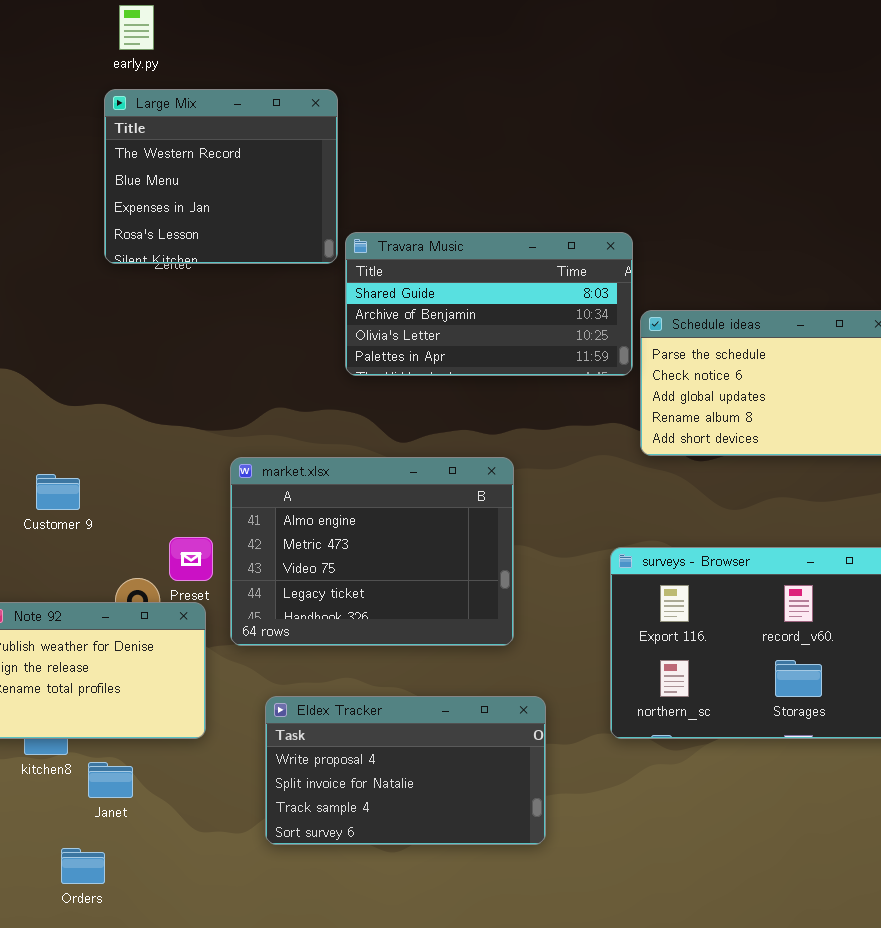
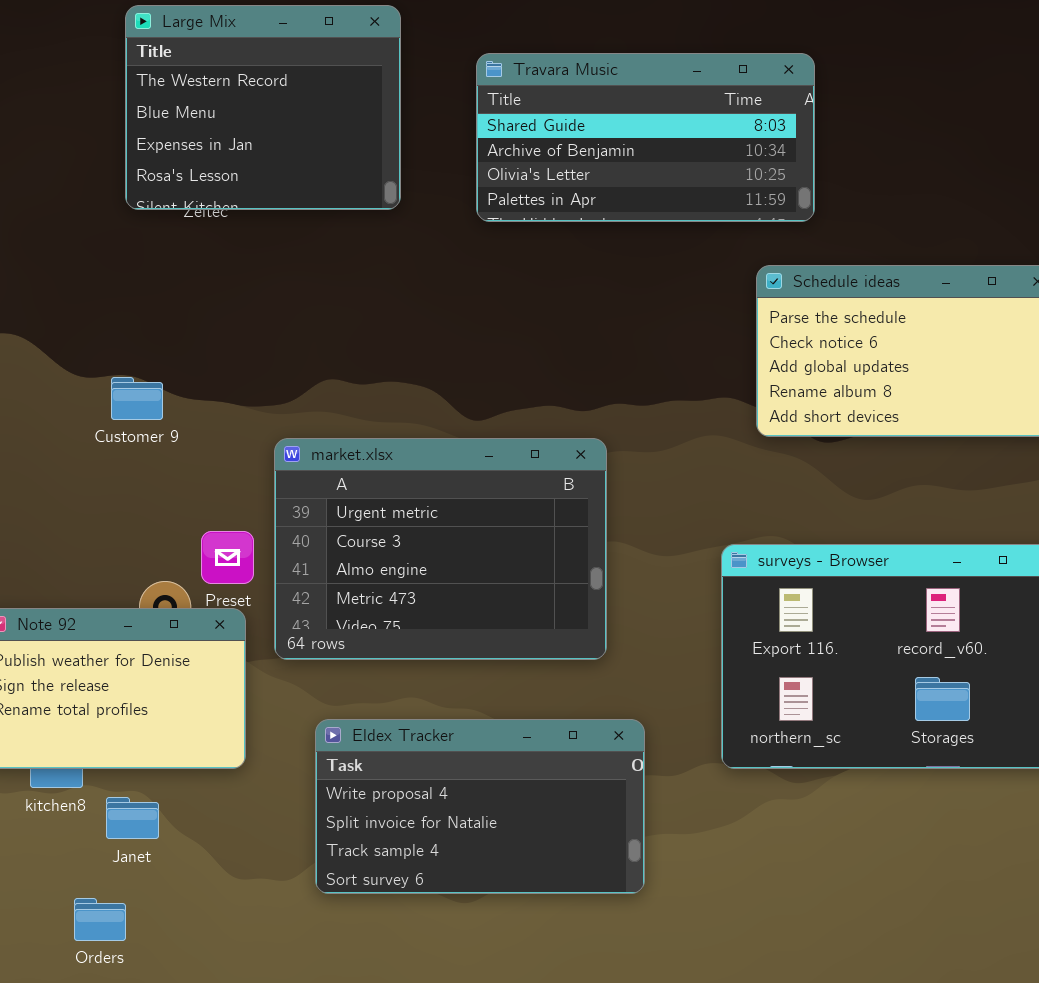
Travara Music: [345,232,633,376] -> [476,53,815,222], moved
market.xlsx: [230,457,514,646] -> [274,438,607,660], scrolled up 2 rows
Customer 9: [36,474,80,510] -> [111,377,163,420], moved

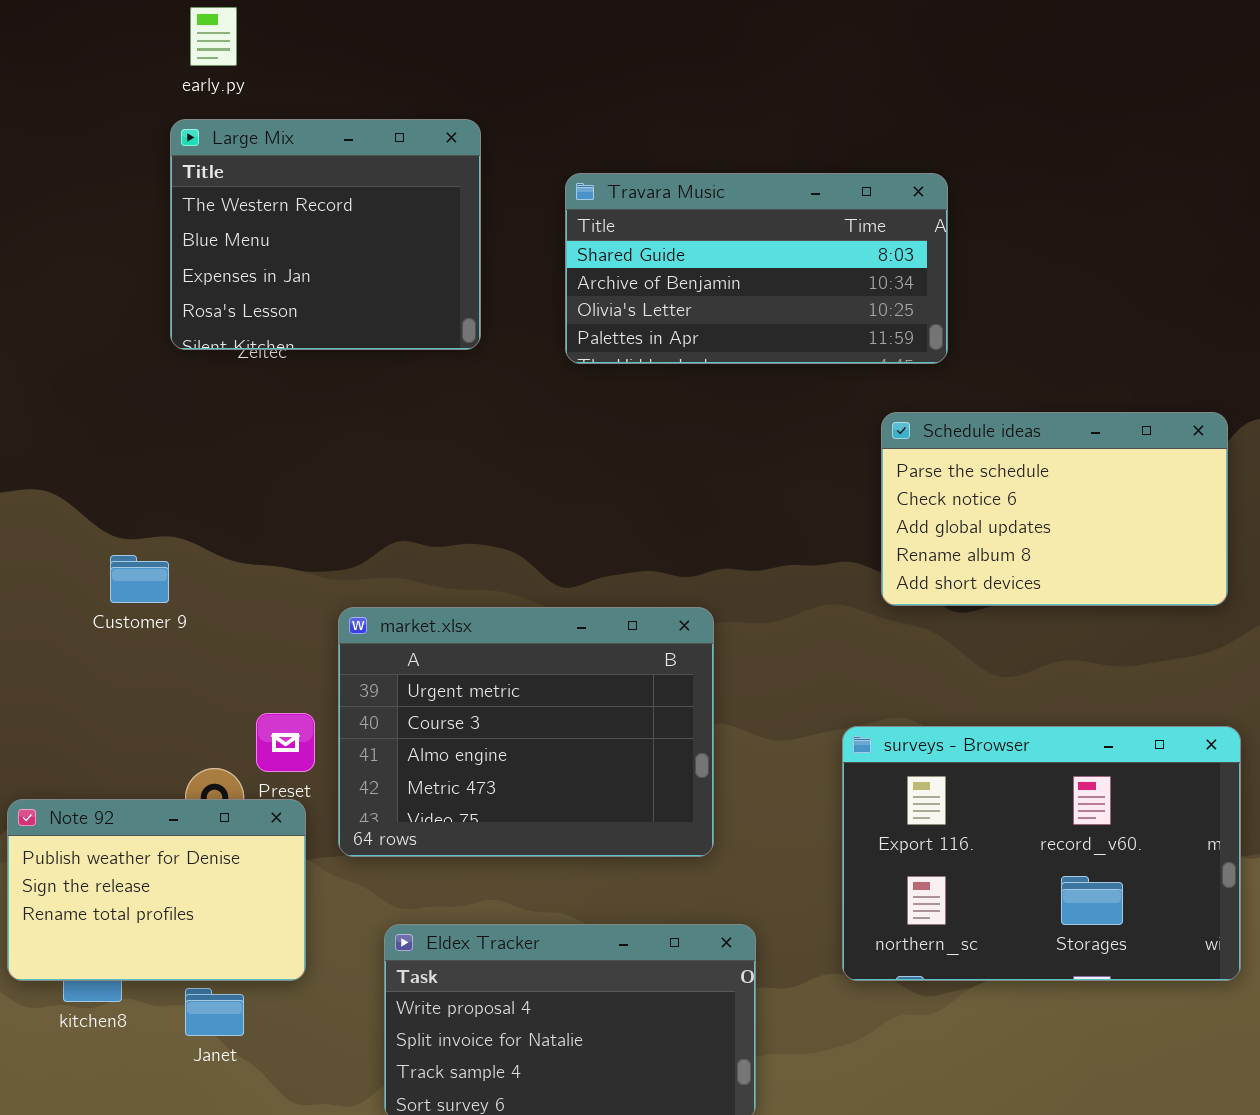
Customer 9: [111,377,163,420] -> [110,555,169,603], moved
Janet: [106,797,159,839] -> [185,988,244,1036], moved

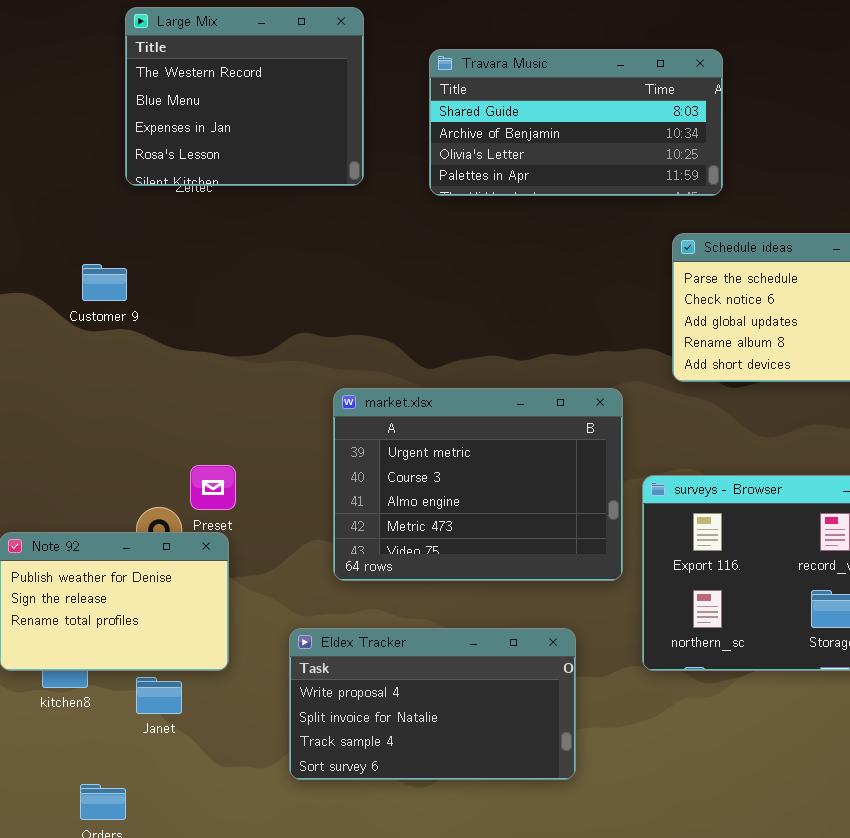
Customer 9: [110,555,169,603] -> [82,264,127,301], moved
market.xlsx: [338,607,714,857] -> [333,388,623,581], moved

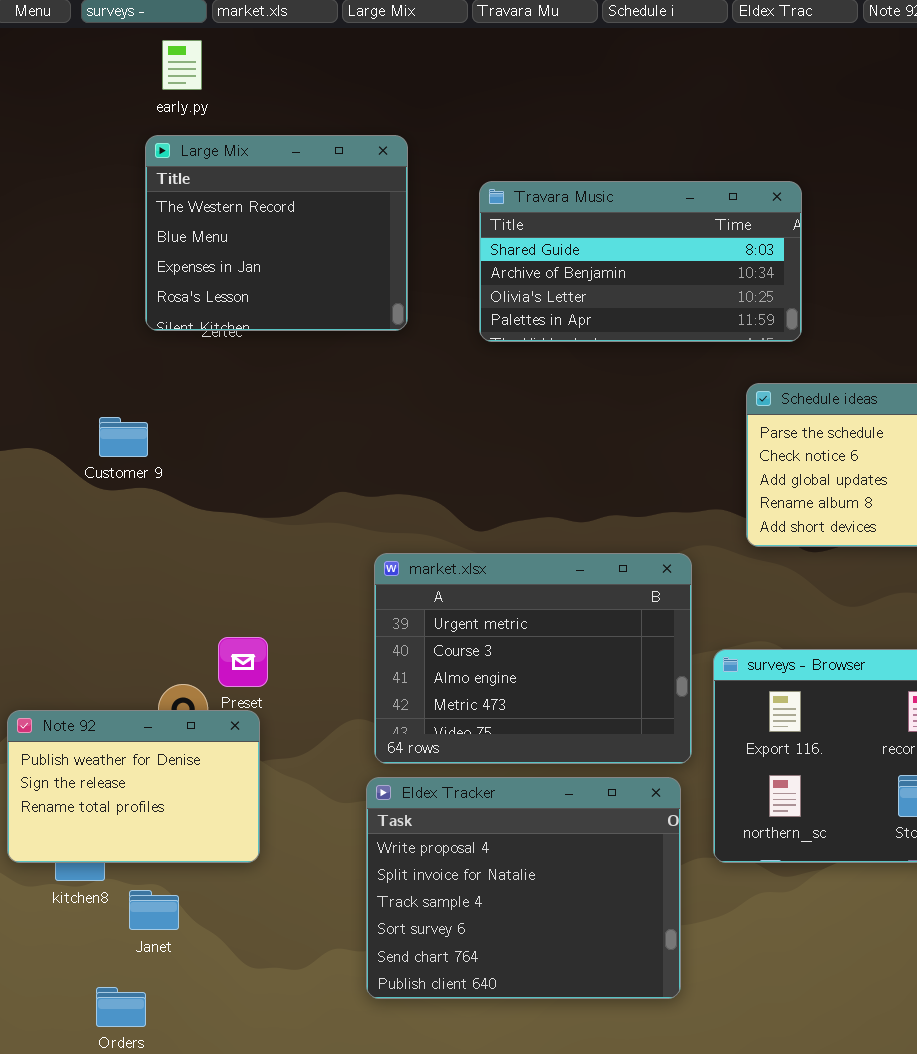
Eldex Tracker: [289,628,576,780] -> [366,777,681,999], moved, resized
Janet: [136,677,182,714] -> [129,890,179,930], moved

